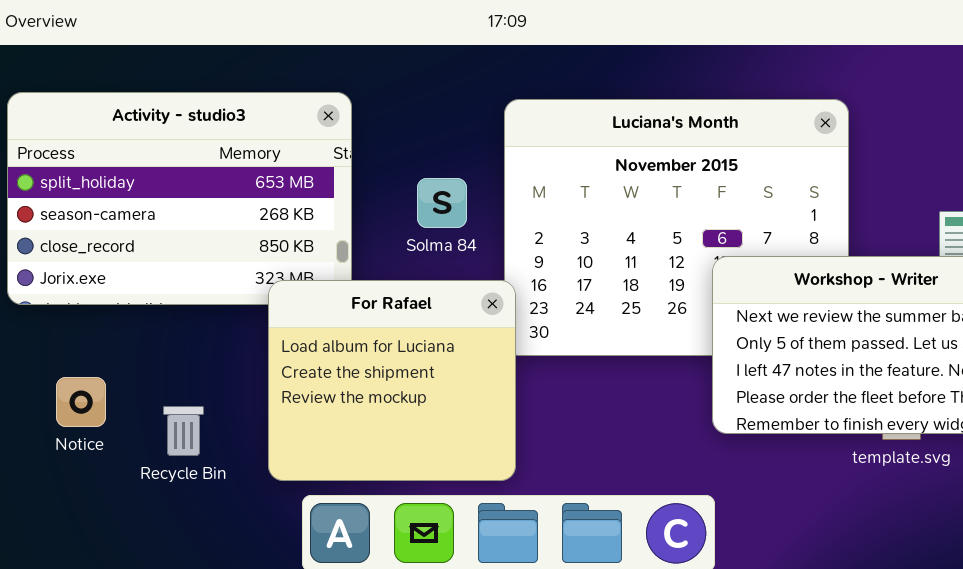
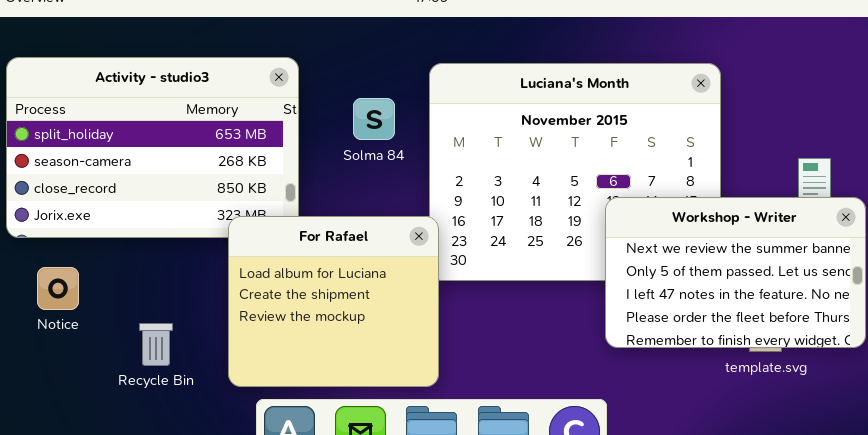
Solma 84: [417,178,467,228] -> [353,98,395,140], moved
Notice: [56,377,106,427] -> [37,267,79,310], moved

